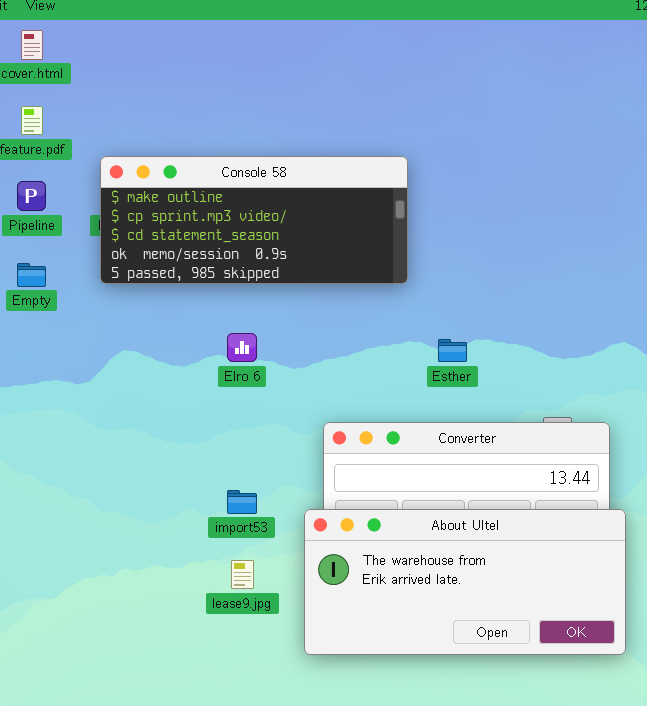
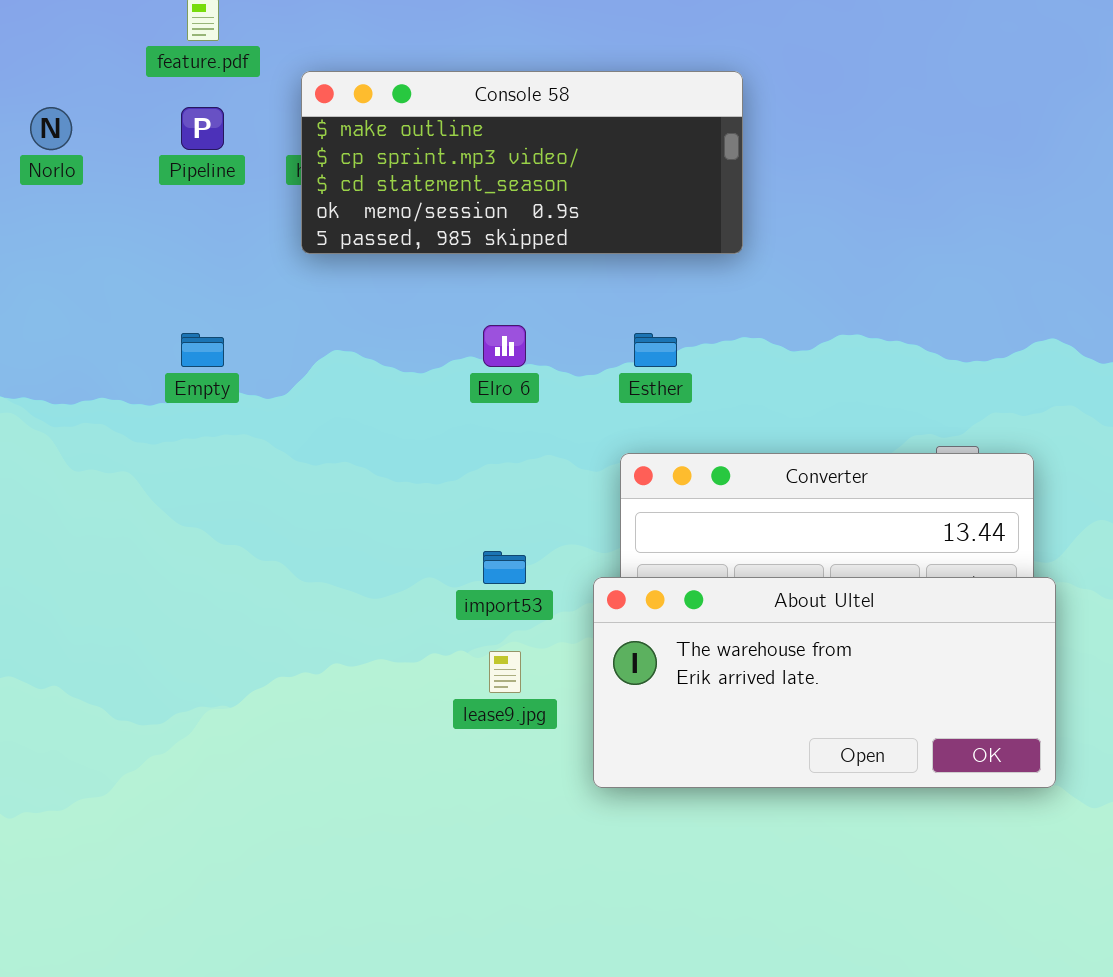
Empty: [17,263,46,287] -> [181,333,224,367], moved
Esther: [438,339,467,362] -> [634,333,677,367], moved

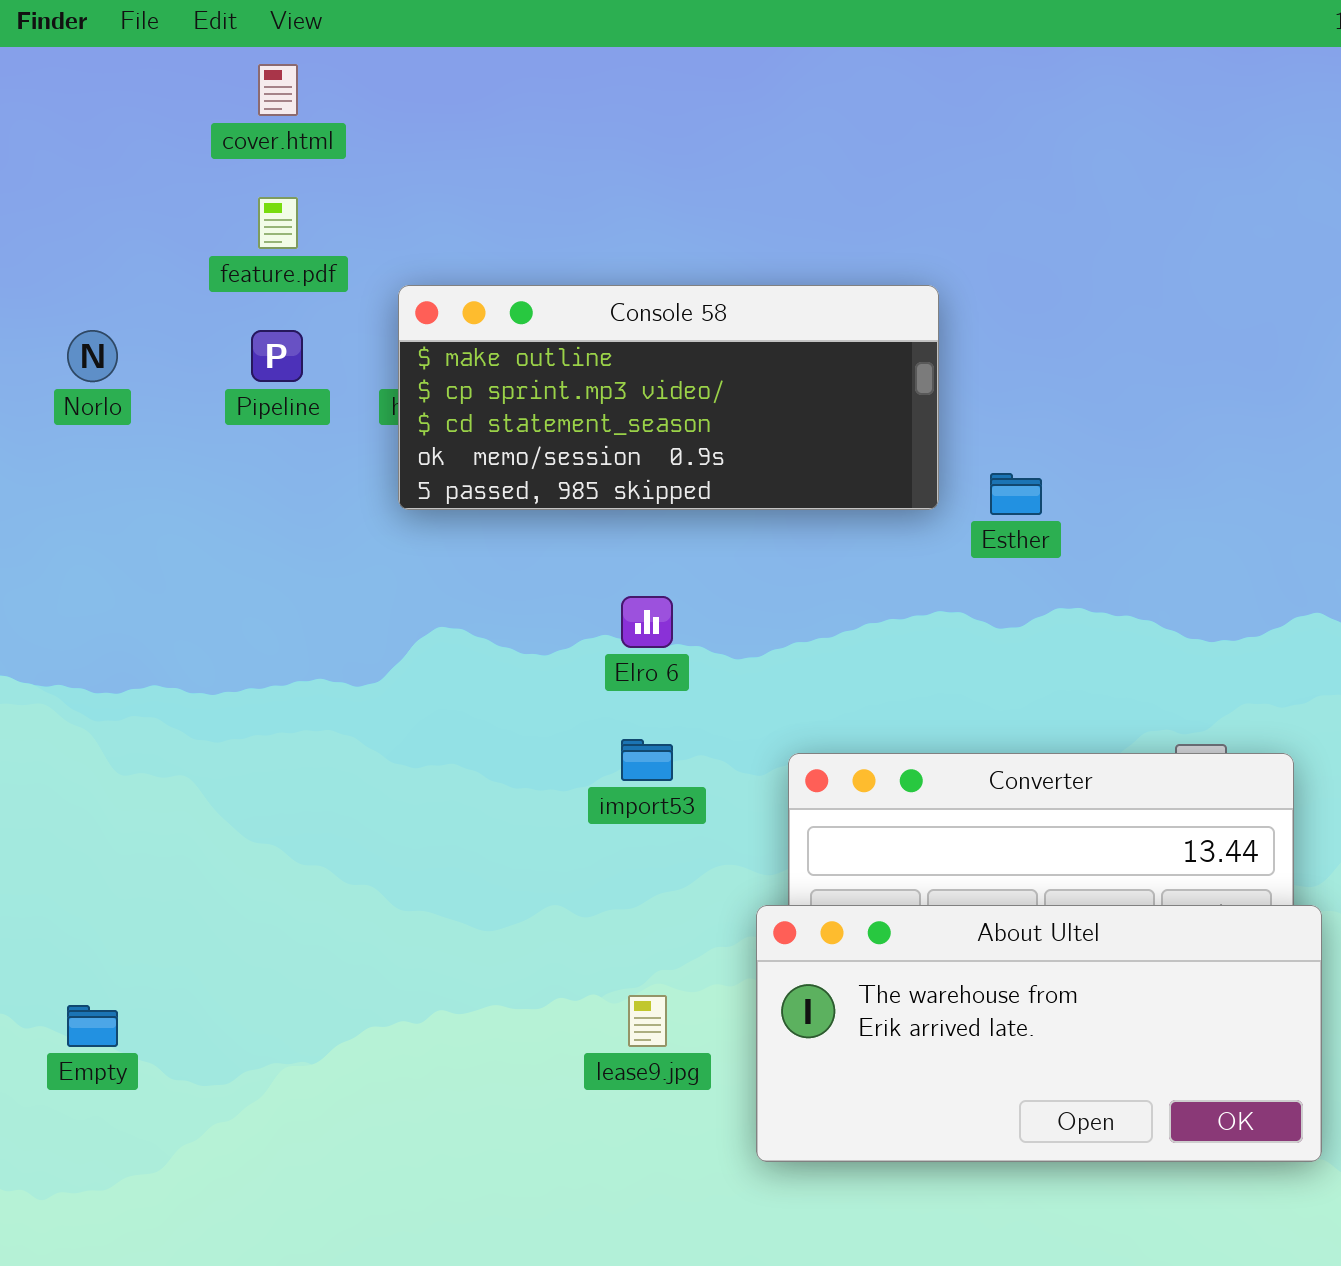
Empty: [181,333,224,367] -> [67,1005,118,1047], moved
Esther: [634,333,677,367] -> [990,473,1042,515], moved
import53: [483,551,526,584] -> [621,739,673,781], moved

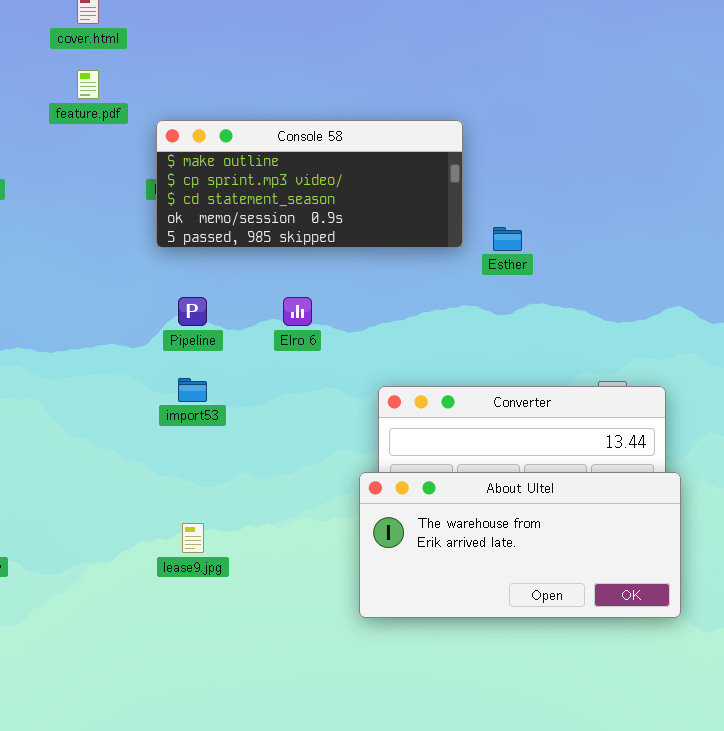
Pipeline: [251,330,303,382] -> [178,297,207,326], moved
import53: [621,739,673,781] -> [178,378,207,402], moved
lease9.jpg: [628,995,667,1047] -> [182,523,204,553], moved

